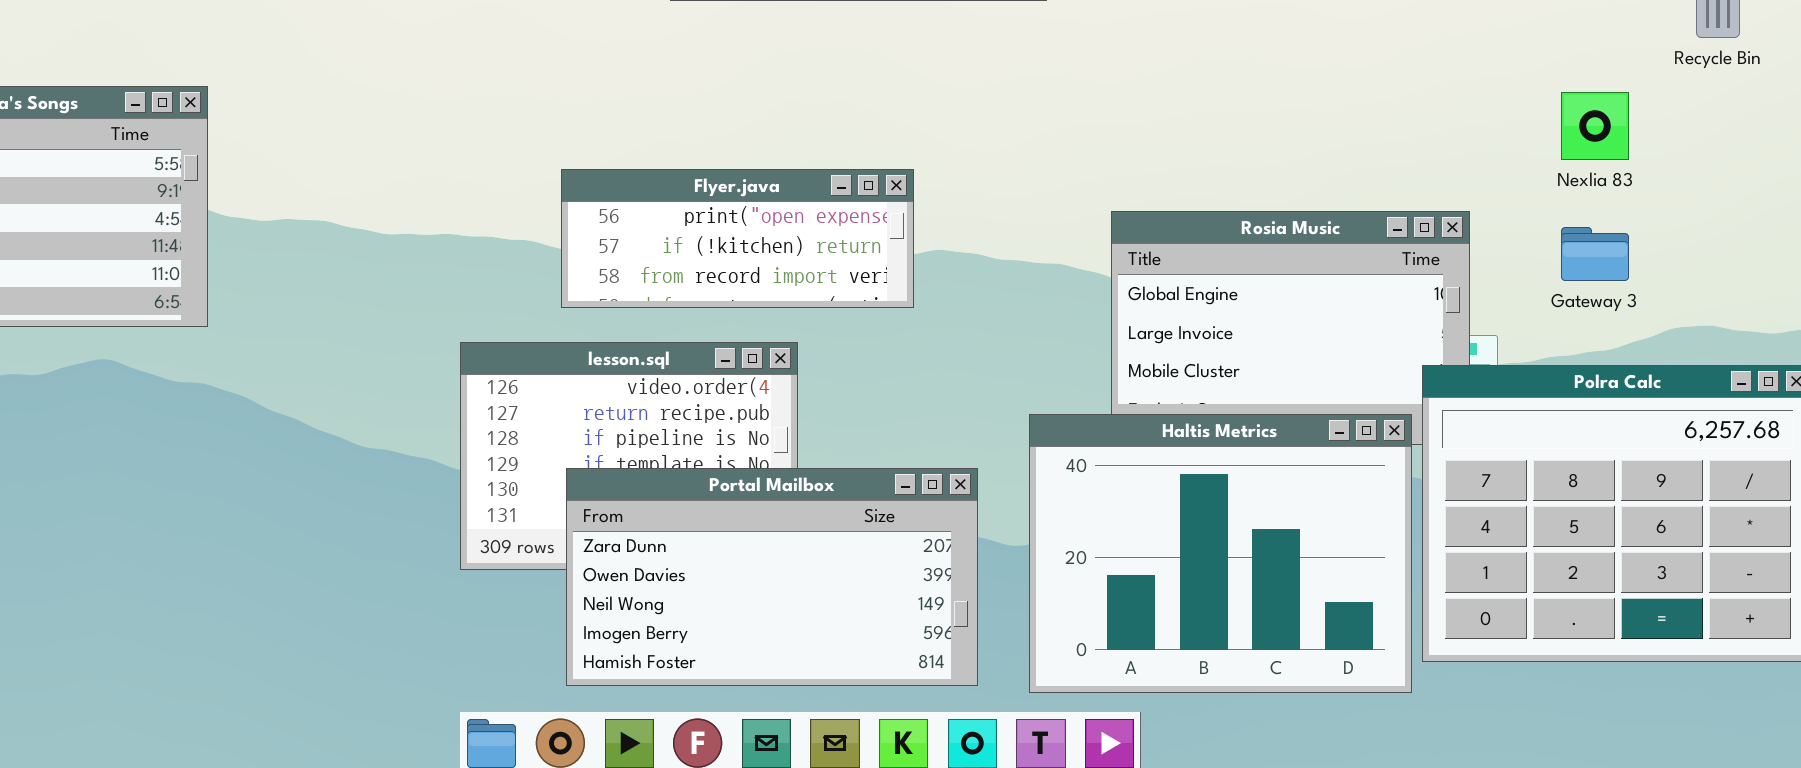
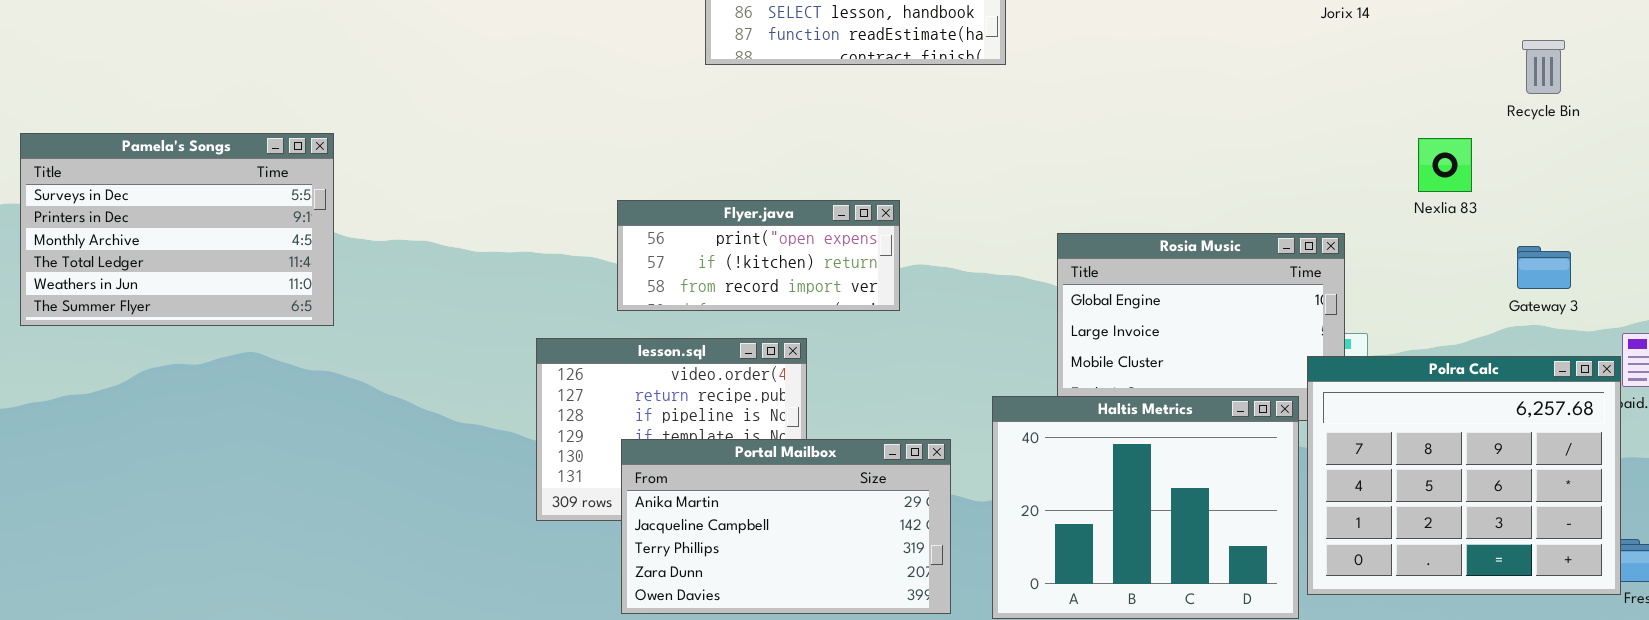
Gateway 3: [1561,227,1629,281] -> [1517,246,1571,289], moved
Portal Mailbox: [566,468,978,686] -> [621,439,951,614], scrolled up 3 rows

